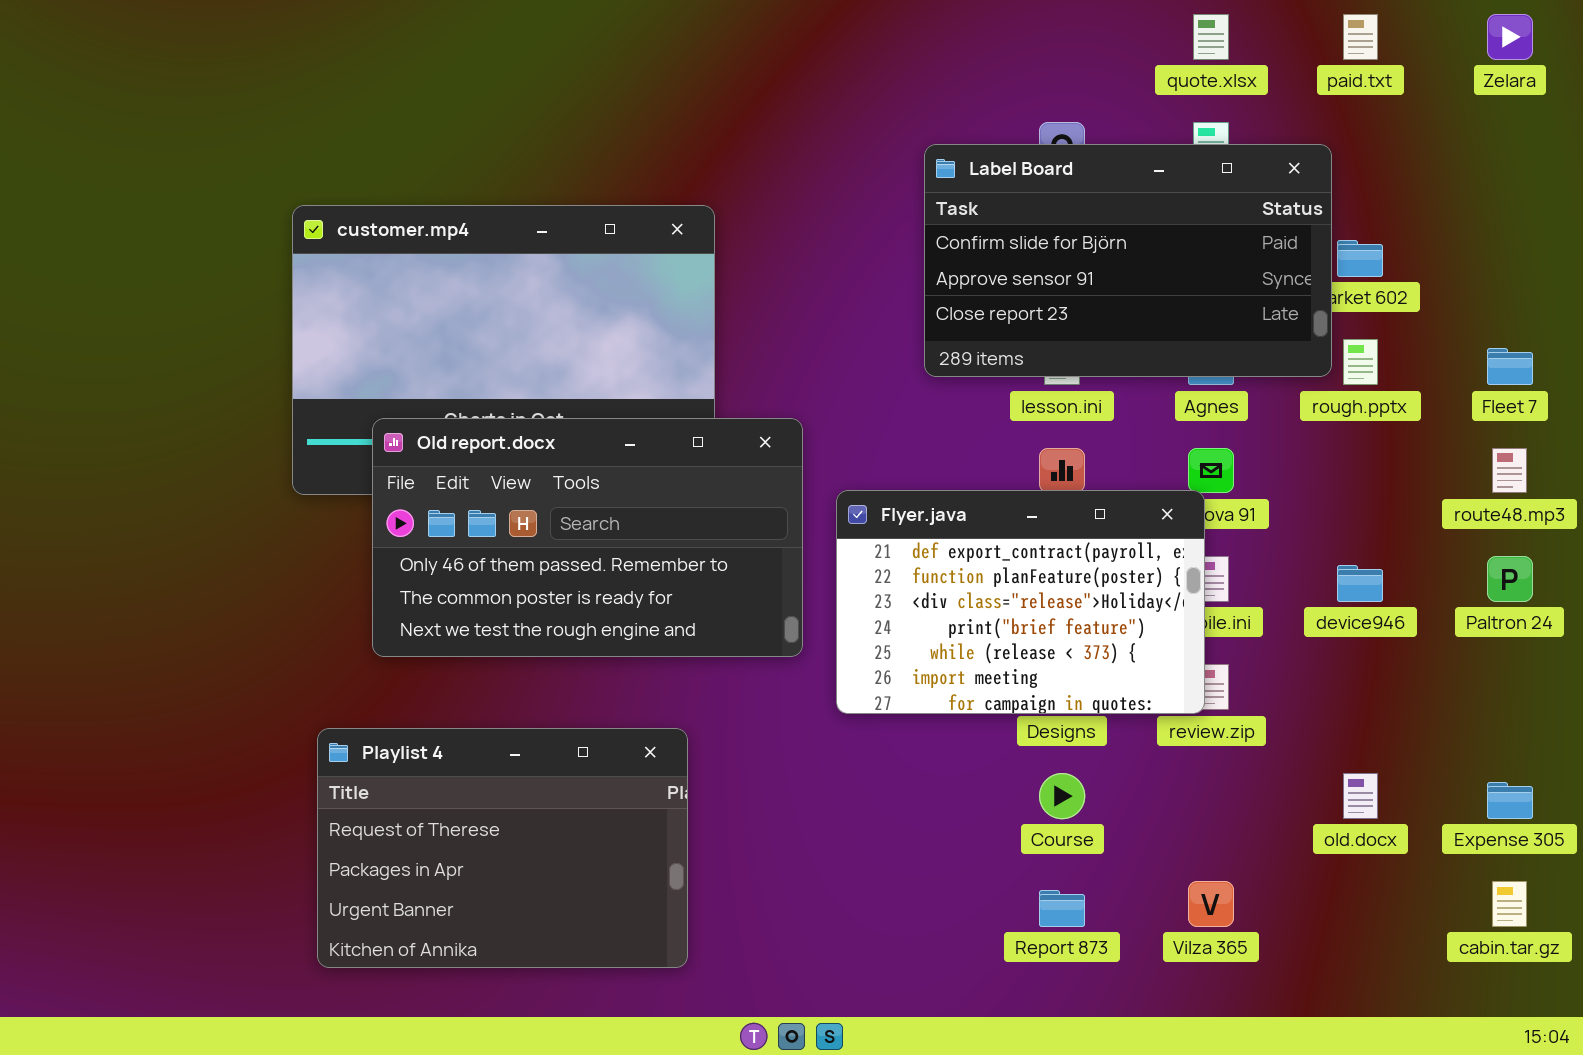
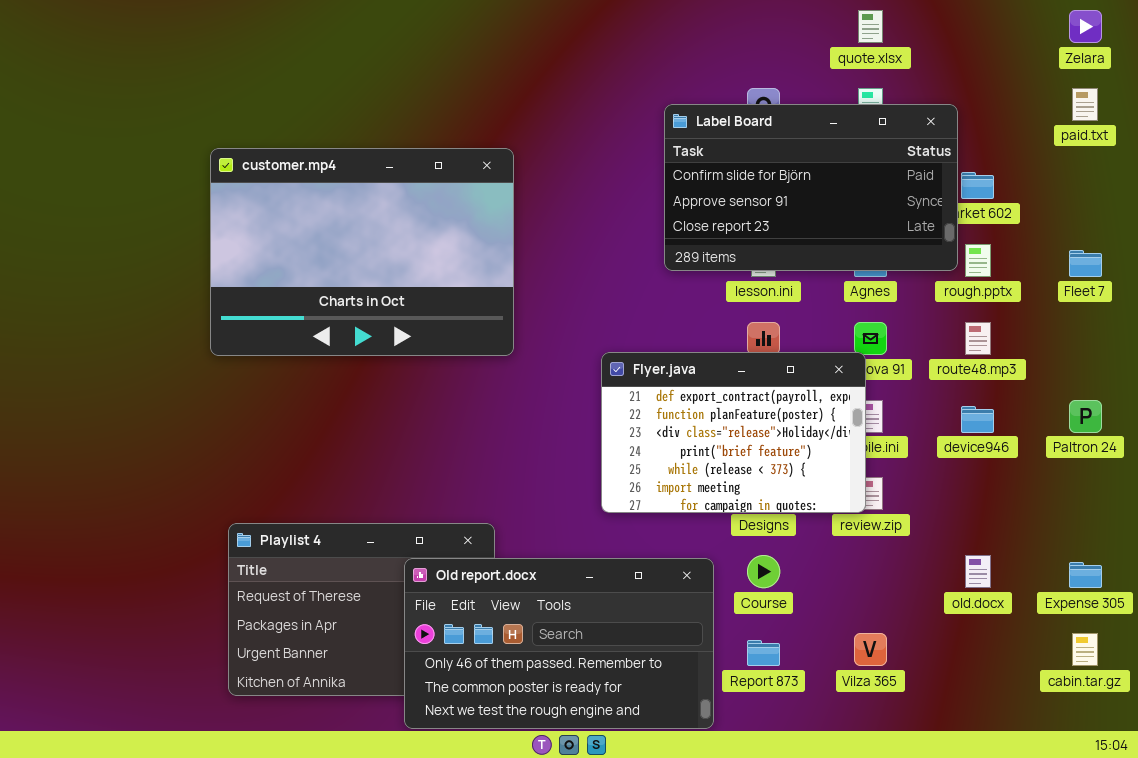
paid.txt: [1343,14,1378,60] -> [1072,88,1098,121], moved
Old report.docx: [372,418,803,657] -> [404,558,714,729], moved
route48.mp3: [1492,448,1527,493] -> [965,322,991,355], moved

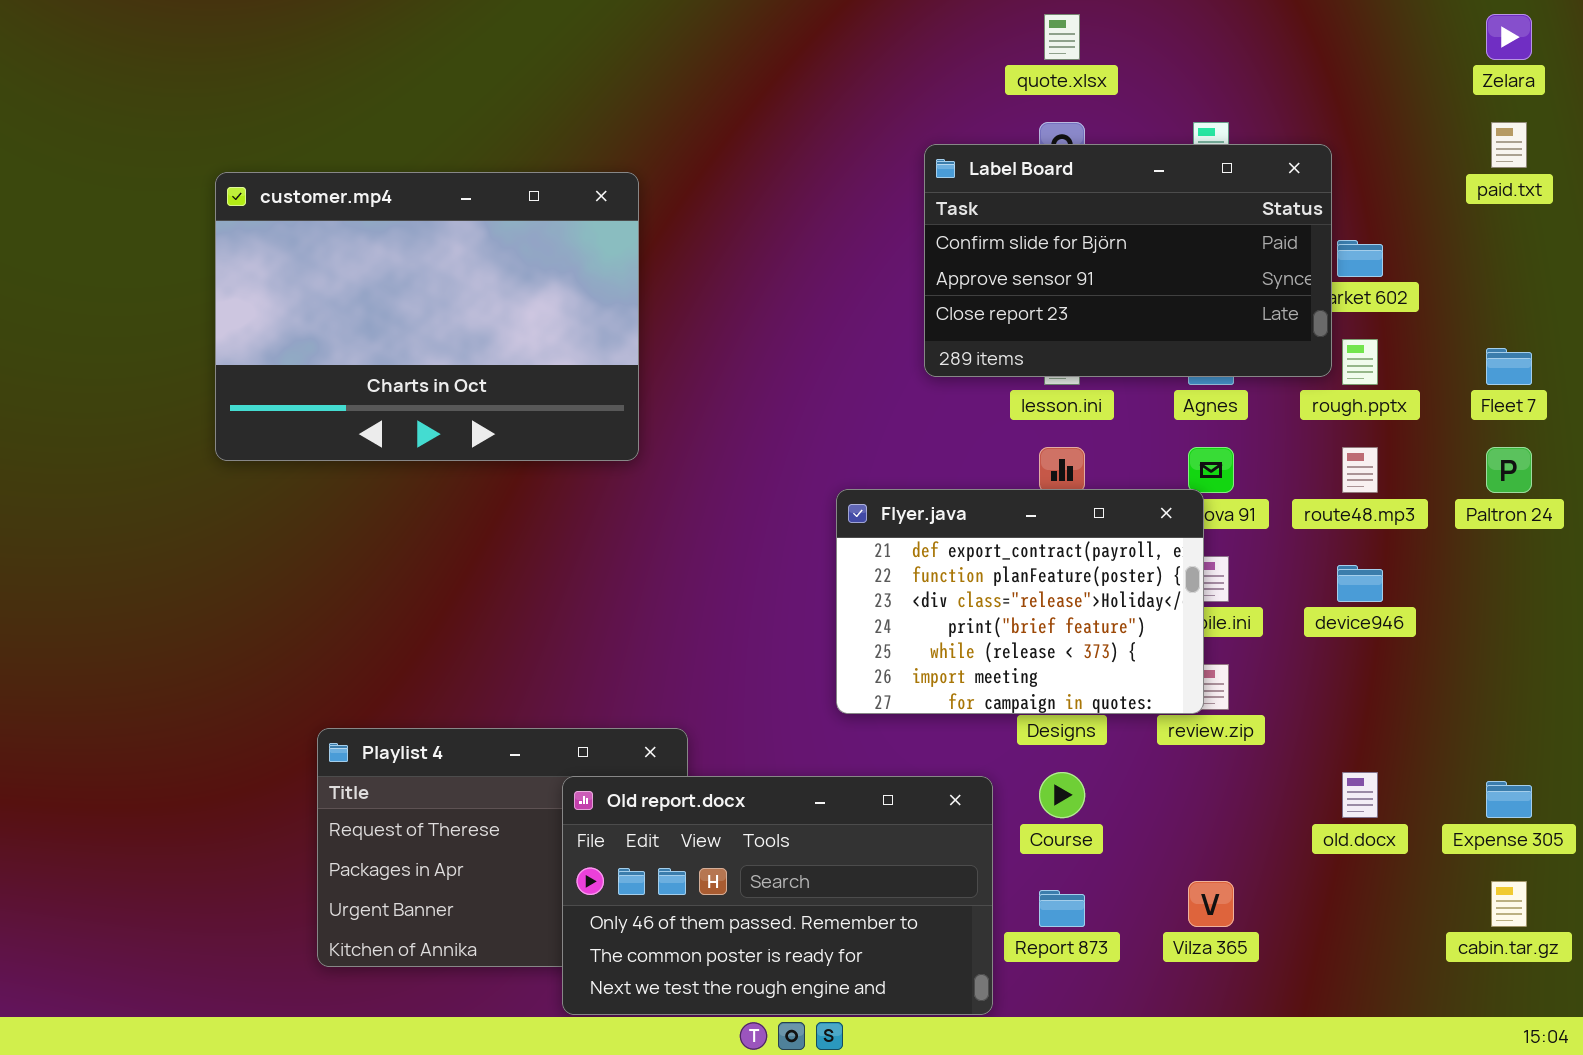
quote.xlsx: [858,10,883,43] -> [1044,14,1080,60], moved
customer.mp4: [210,148,514,356] -> [215,172,639,461], moved
Paltron 24: [1069,400,1102,433] -> [1486,447,1532,493], moved

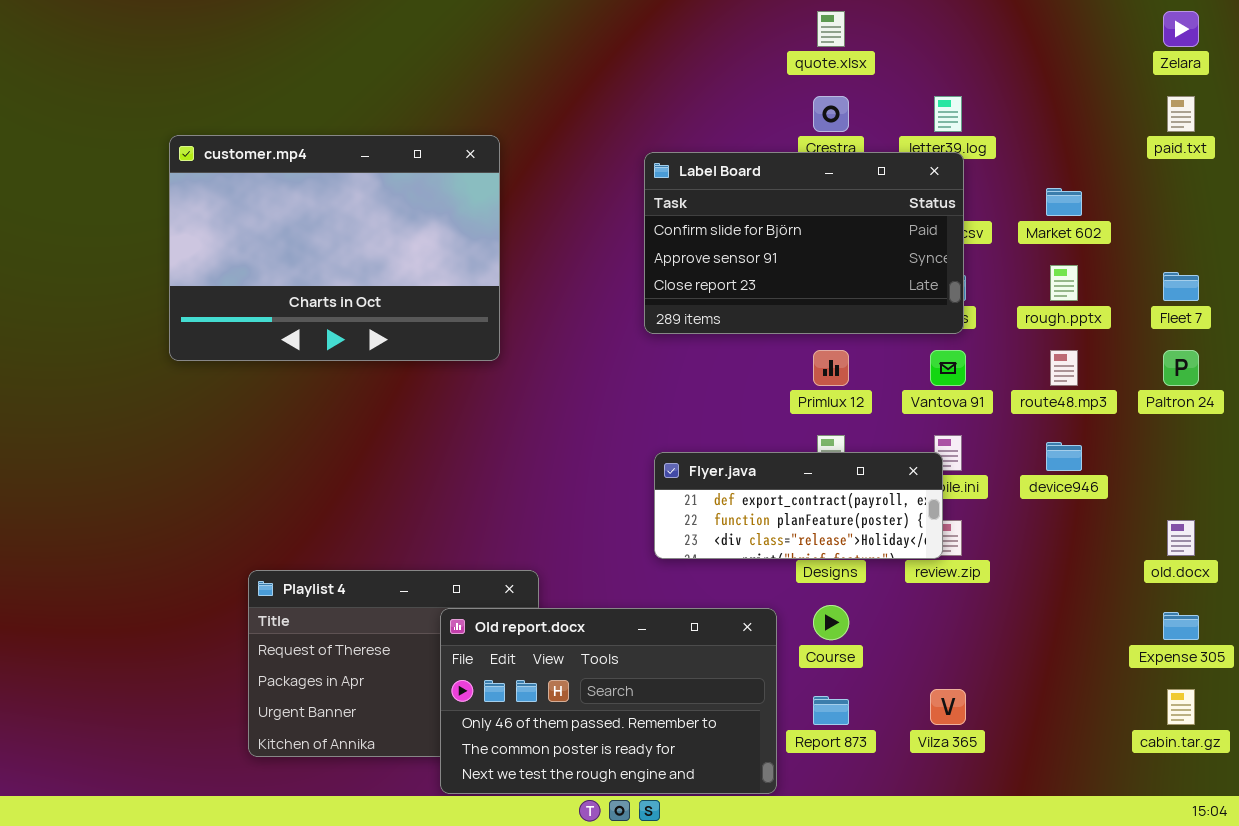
Label Board: [924,144,1332,377] -> [644,152,964,334], moved
Flyer.java: [836,489,1204,714] -> [654,452,943,559], resized
old.docx: [1342,772,1378,818] -> [1167,520,1195,556], moved

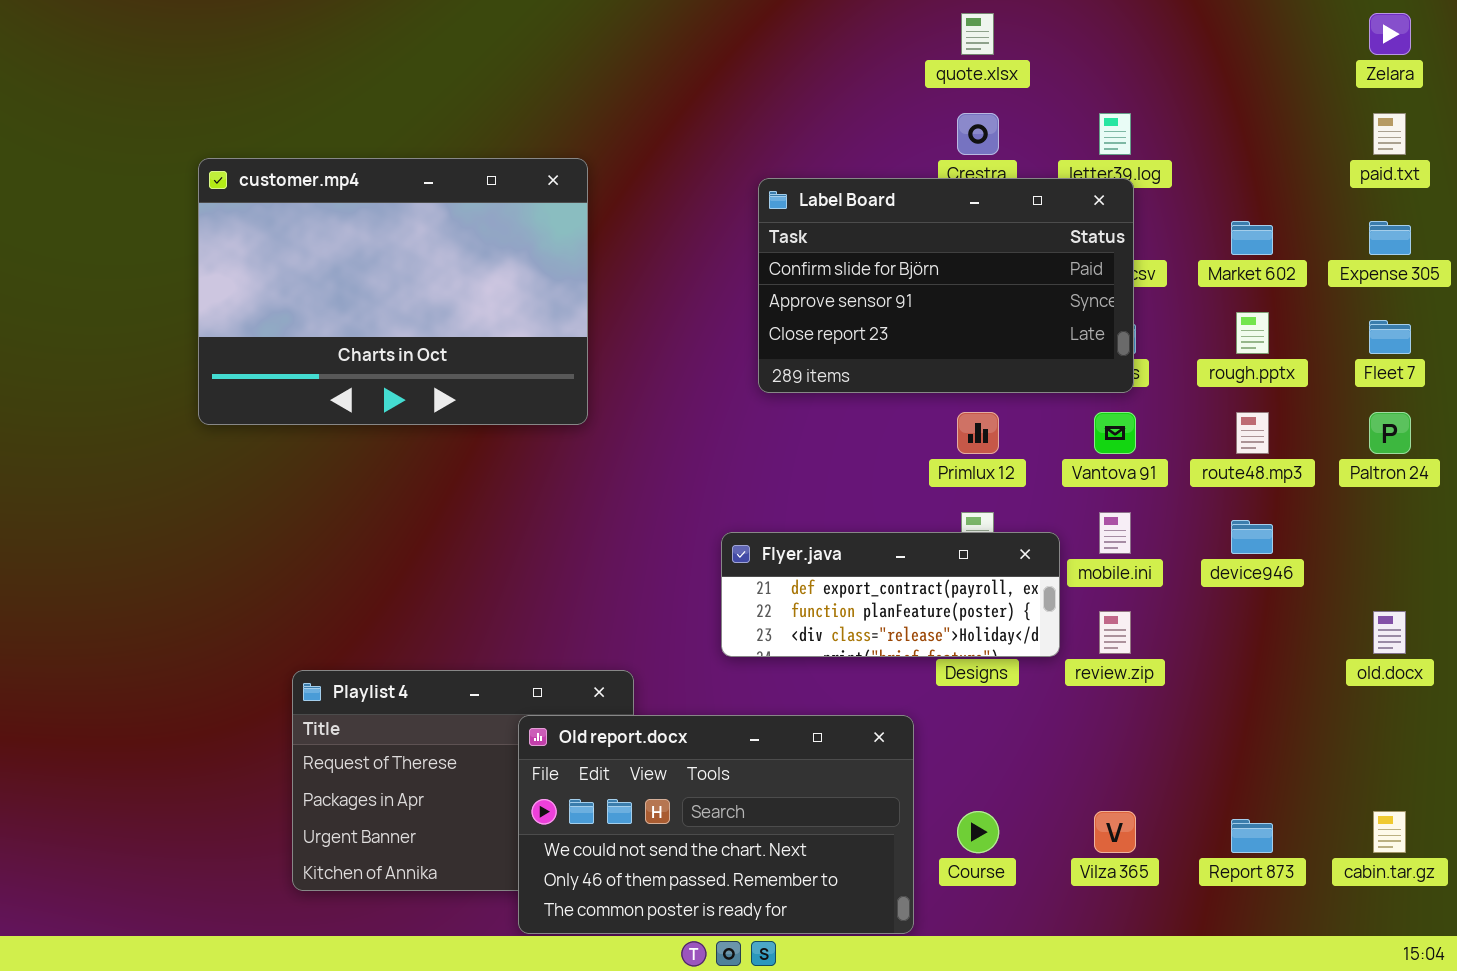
Flyer.java: [654,452,943,559] -> [721,532,1060,657], moved
Course: [813,605,849,640] -> [957,811,999,853], moved
Old report.docx: [440,608,777,794] -> [518,715,914,934], scrolled up 1 row
Expense 305: [1163,612,1199,640] -> [1369,221,1411,255], moved
Report 873: [813,696,849,725] -> [1231,819,1273,853], moved

